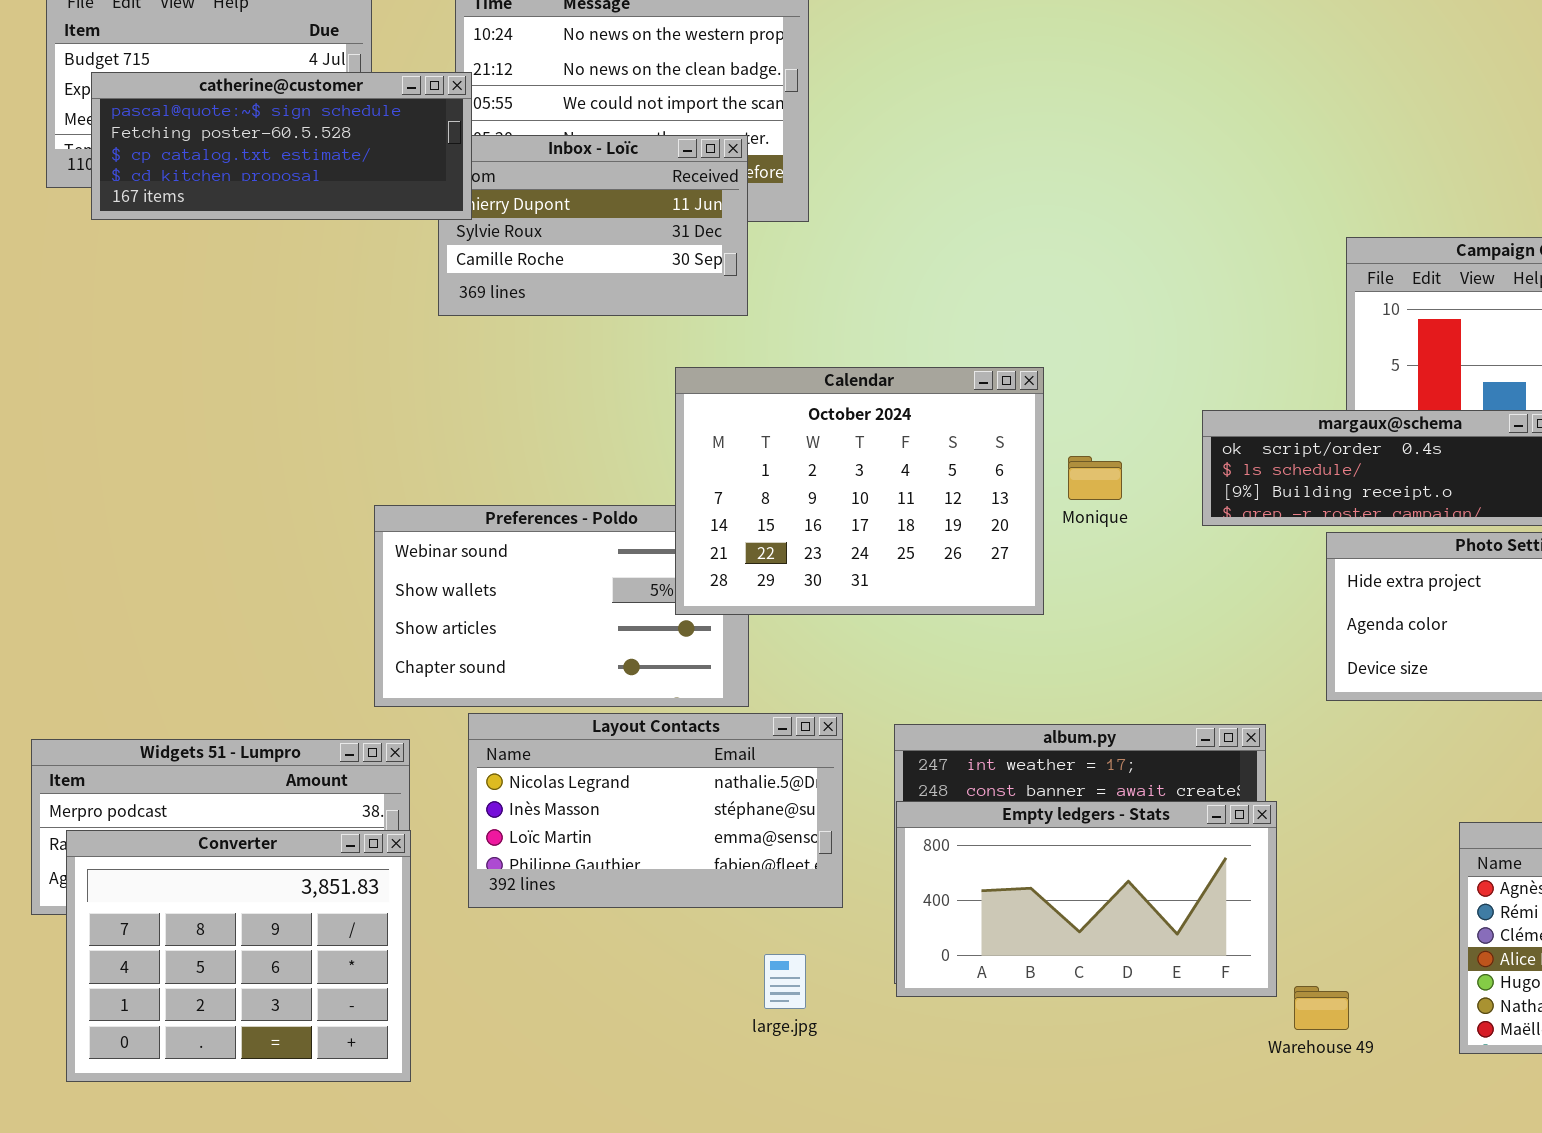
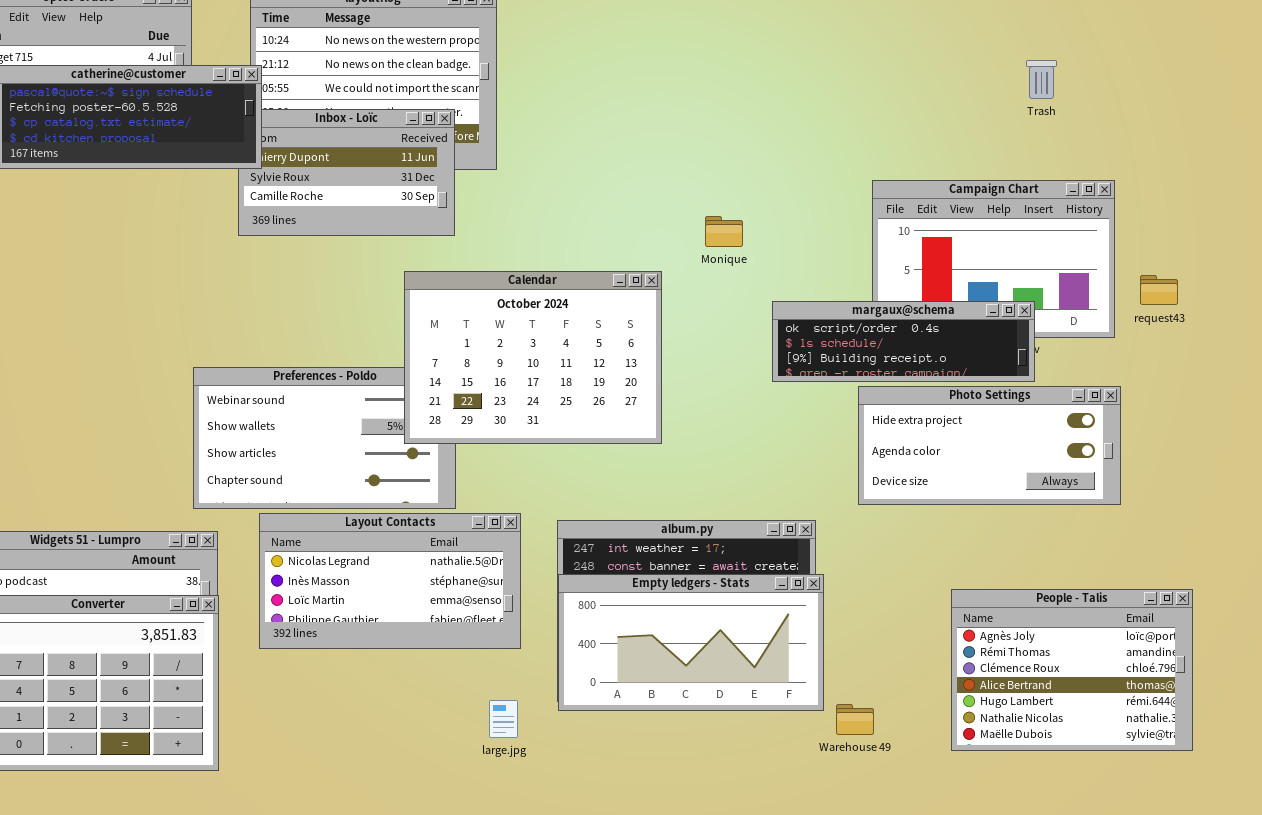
Monique: [1068,456,1122,500] -> [705,216,743,247], moved
large.jpg: [764,954,806,1009] -> [489,700,518,738], moved

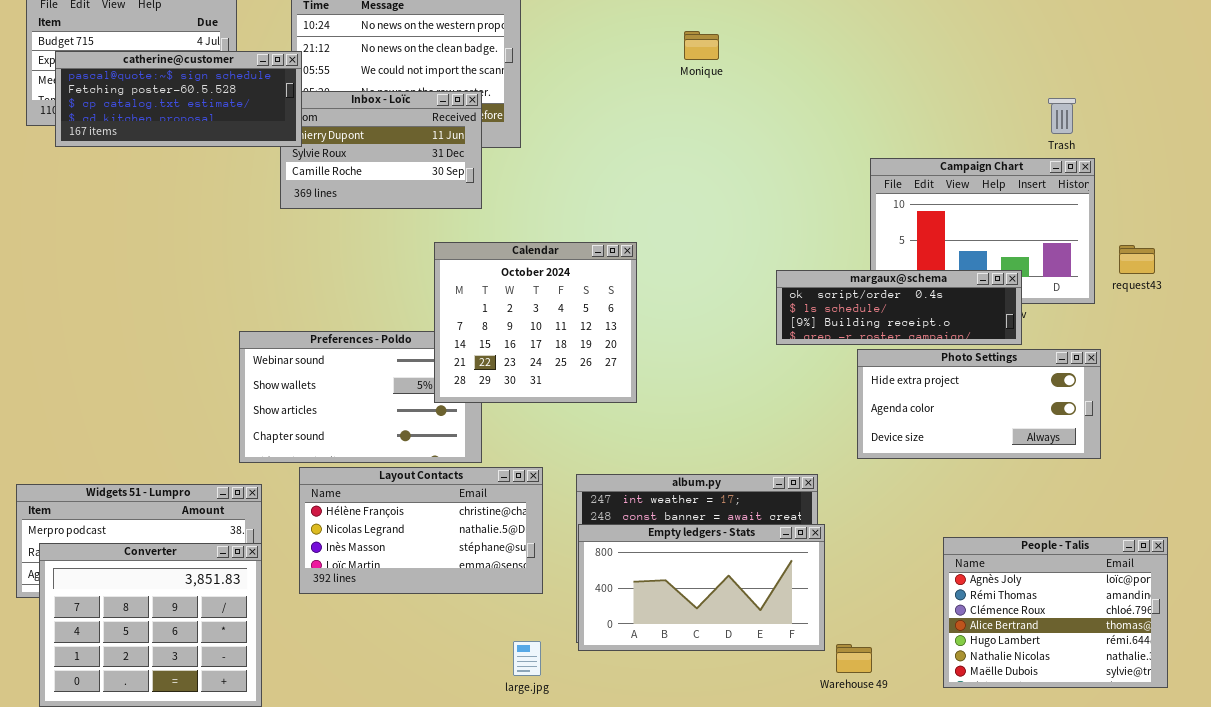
Trash: [1026,60,1057,99] -> [1048,98,1076,134], moved
Monique: [705,216,743,247] -> [684,31,719,60], moved
Calendar: [404,271,662,444] -> [434,242,637,403], resized
Layout Contacts: [259,513,521,649] -> [299,467,543,594], scrolled up 1 row

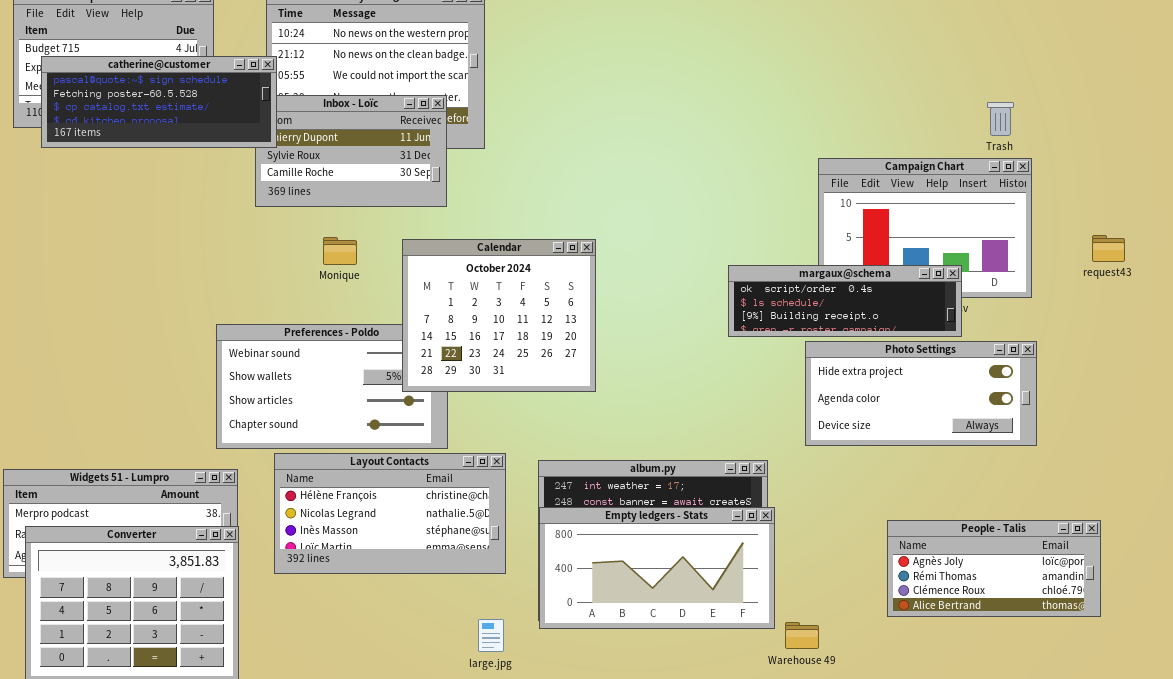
Monique: [684,31,719,60] -> [323,237,357,265], moved
request43: [1119,245,1155,274] -> [1092,235,1125,262], moved
People - Talis: [943,537,1168,688] -> [887,520,1101,617], resized

